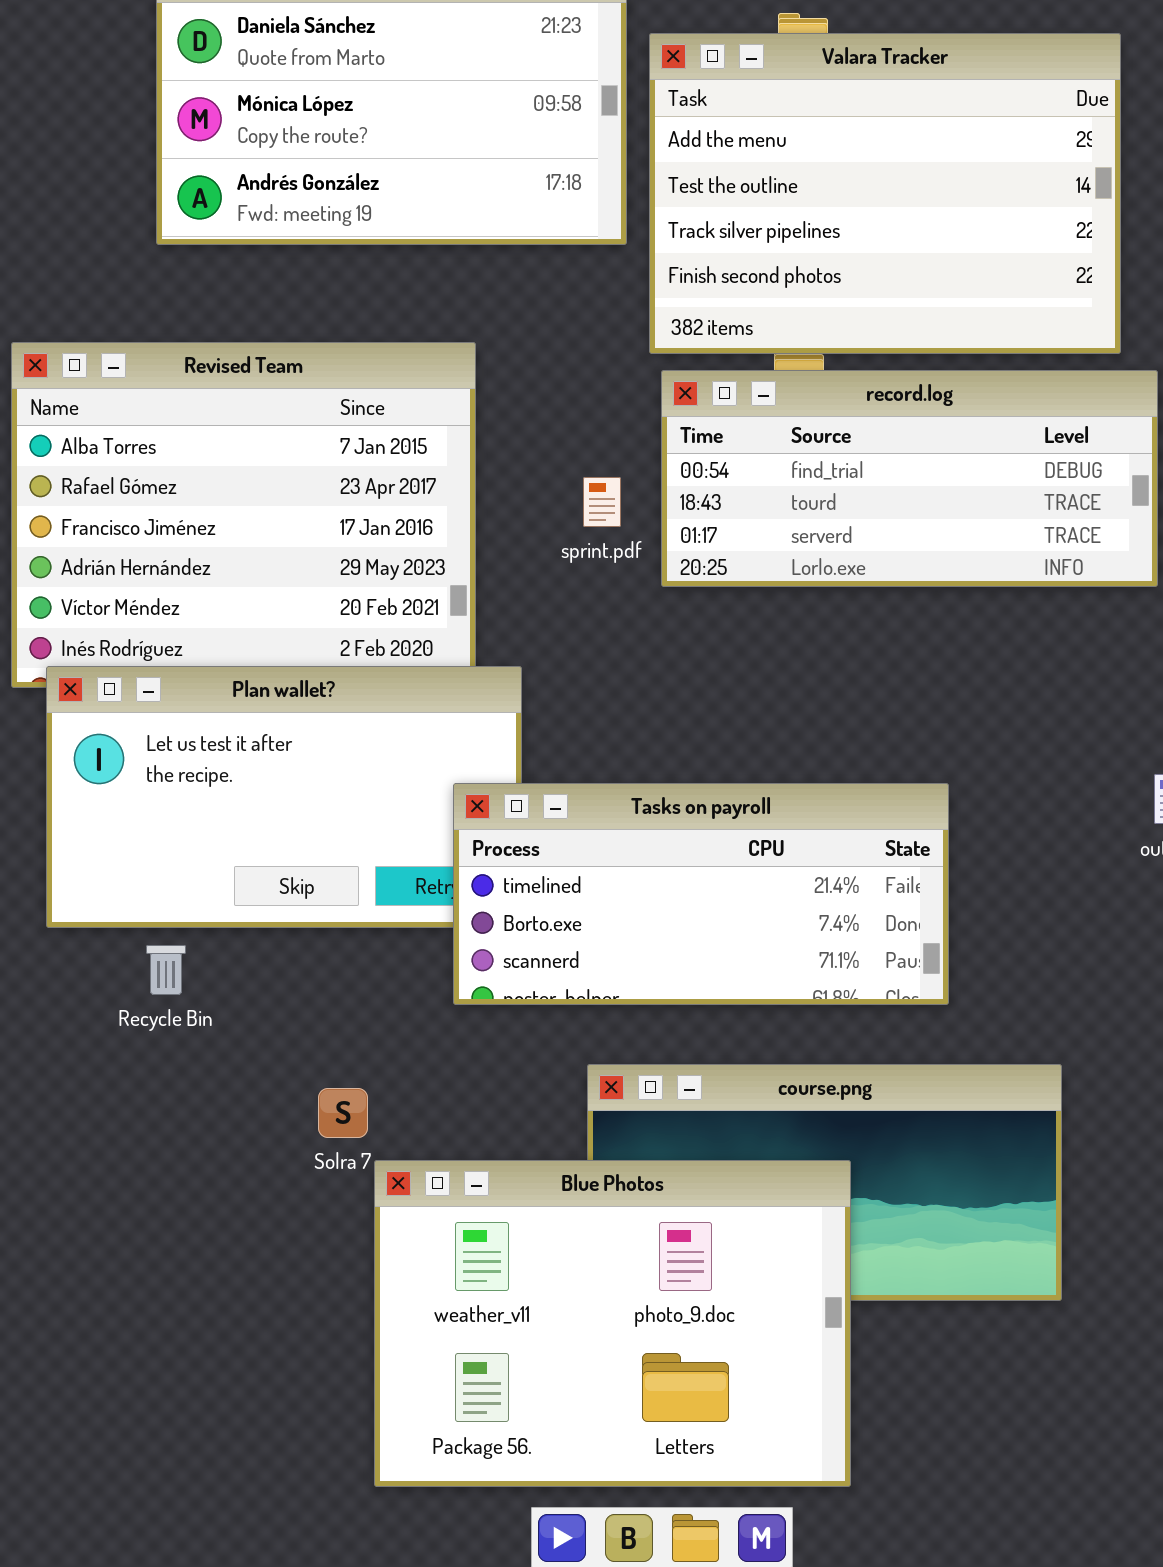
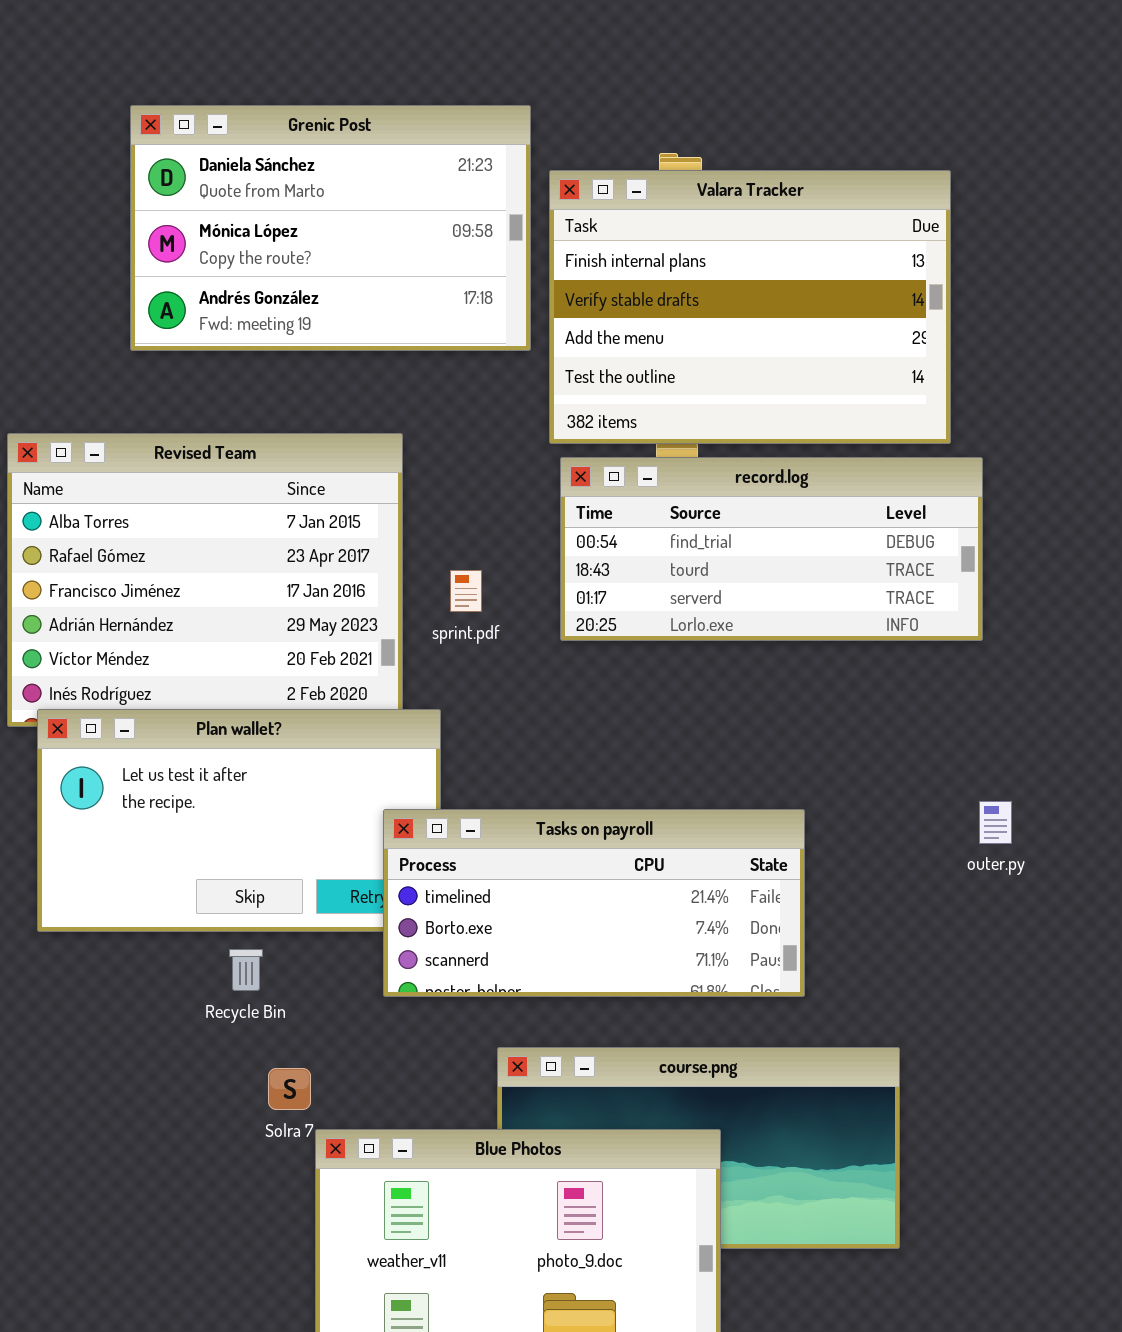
Valara Tracker: [649,33,1121,354] -> [549,170,951,444], scrolled up 2 rows
sprint.pdf: [583,477,621,527] -> [450,570,482,612], moved
Recycle Bin: [146,945,186,995] -> [229,949,263,991], moved

